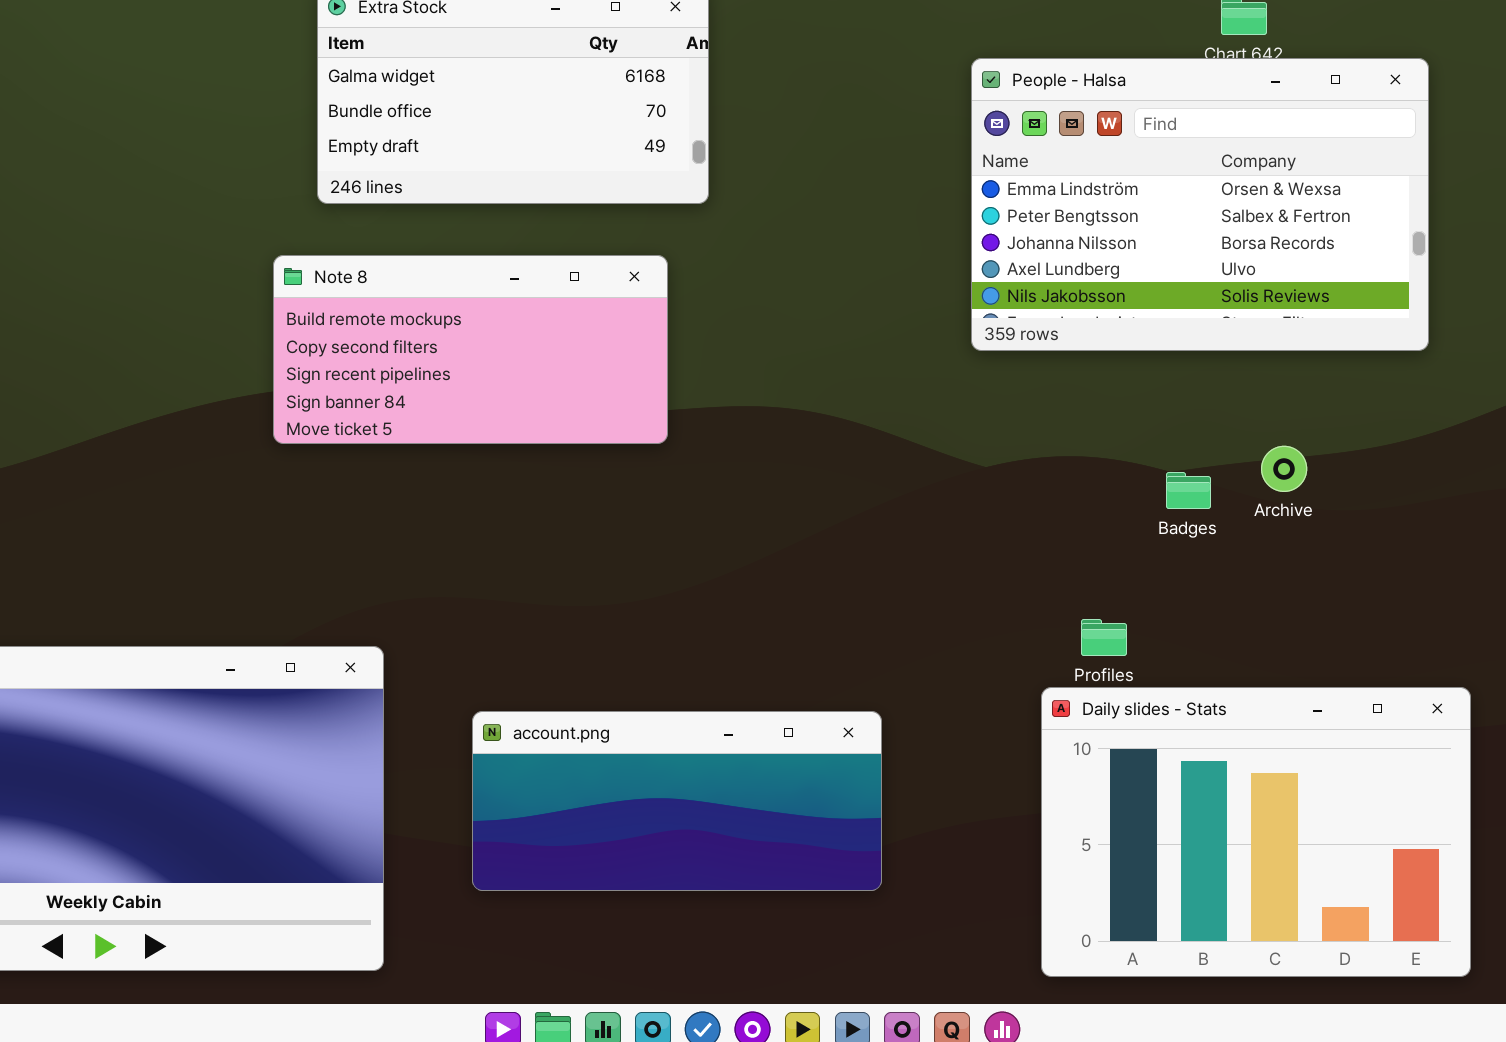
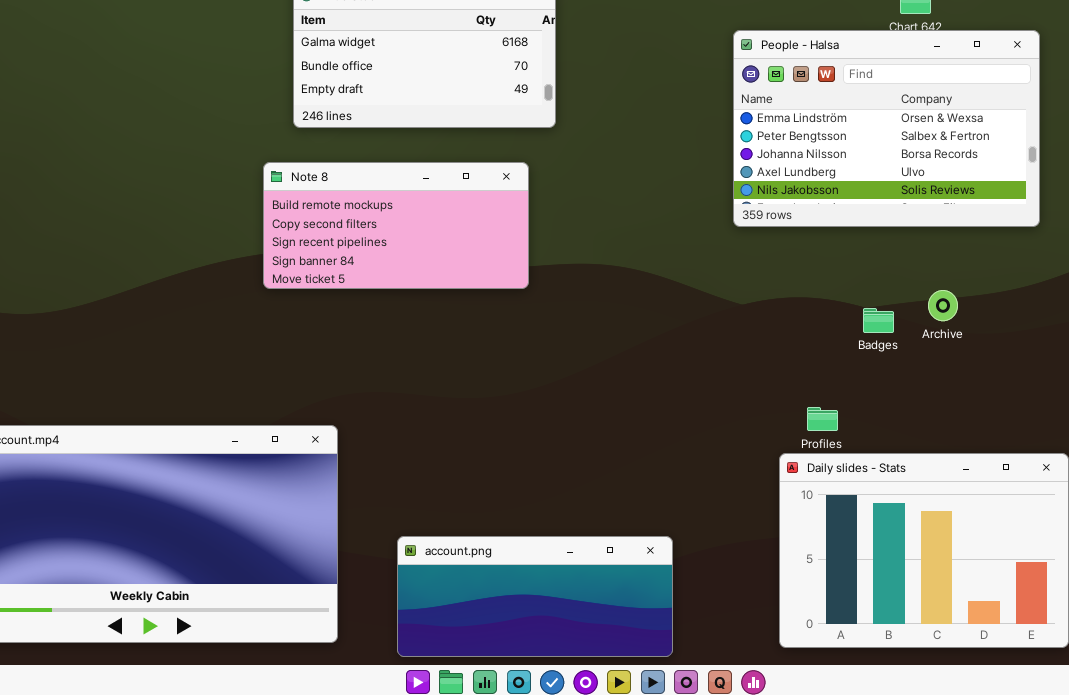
account.png: [472,711,882,891] -> [397,536,673,657], moved

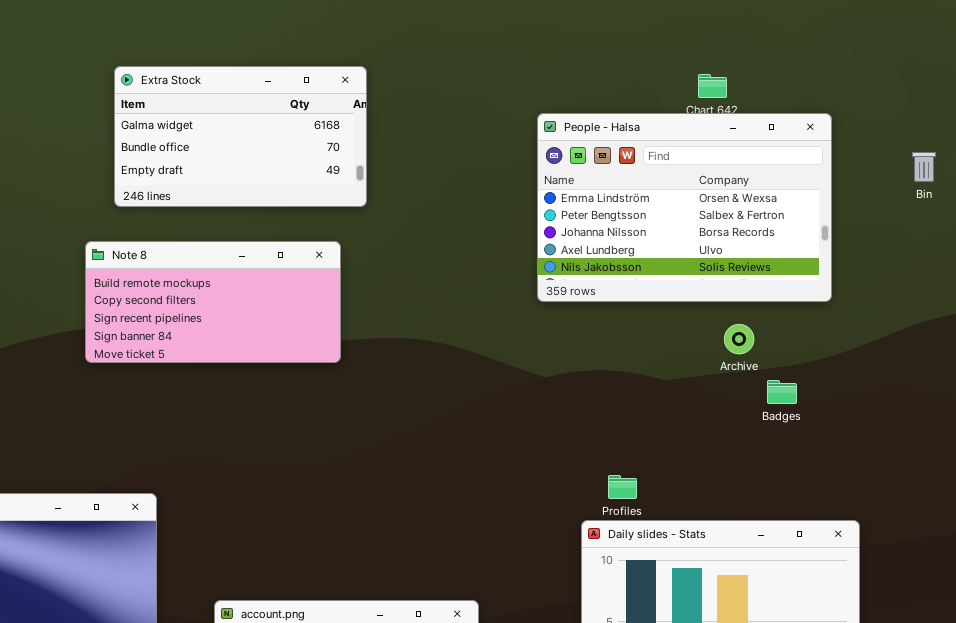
Archive: [928,290,958,321] -> [724,324,754,354], moved
Badges: [863,308,894,333] -> [767,380,797,404], moved

